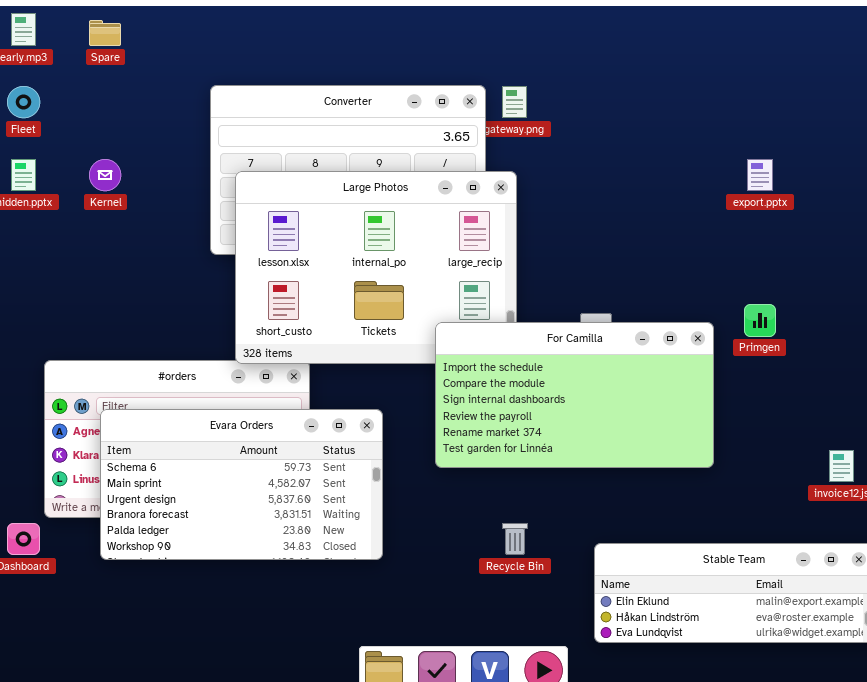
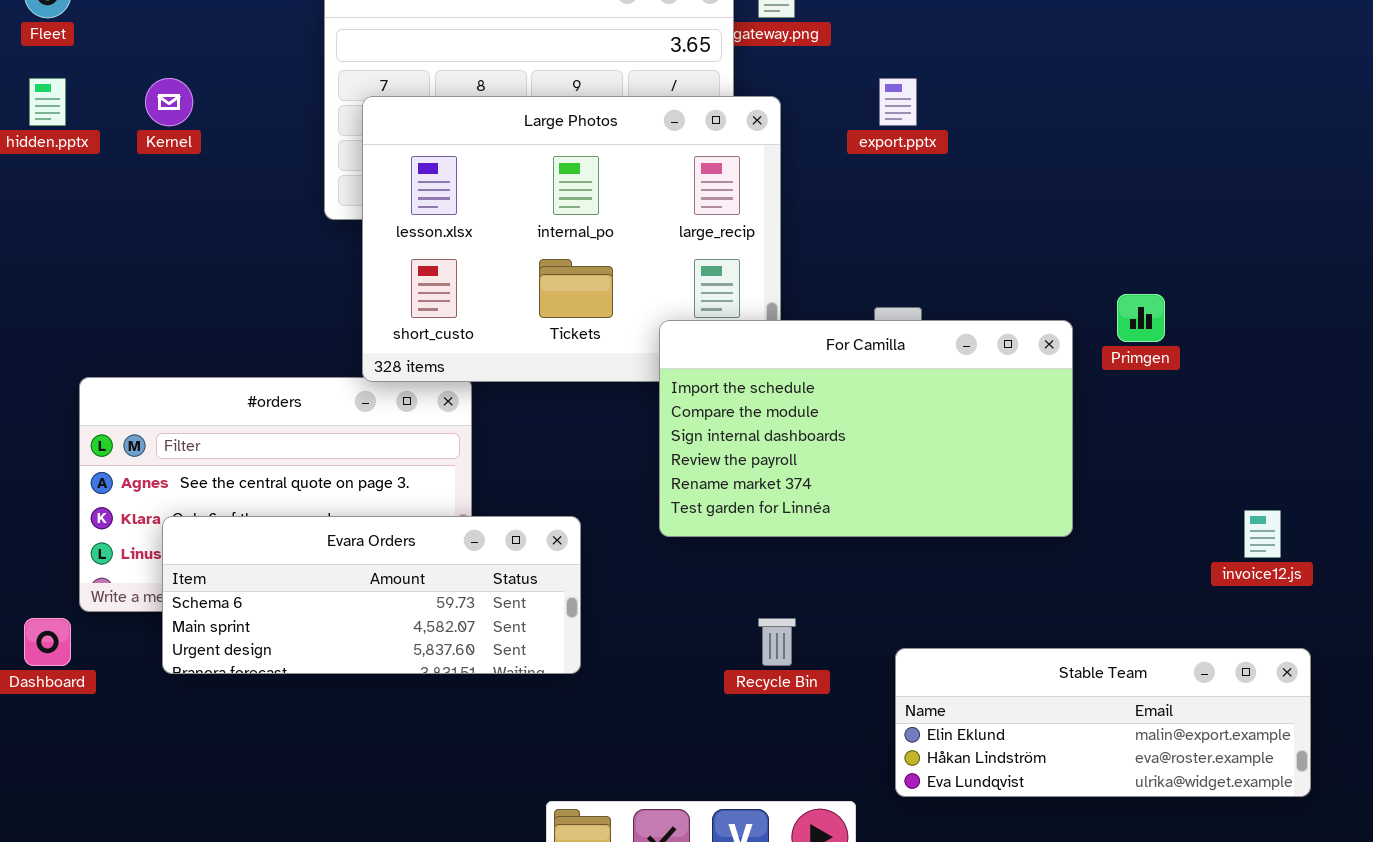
export.pptx: [747,159,773,191] -> [879,78,917,126], moved
Evara Orders: [100,409,383,560] -> [162,516,581,674], resized

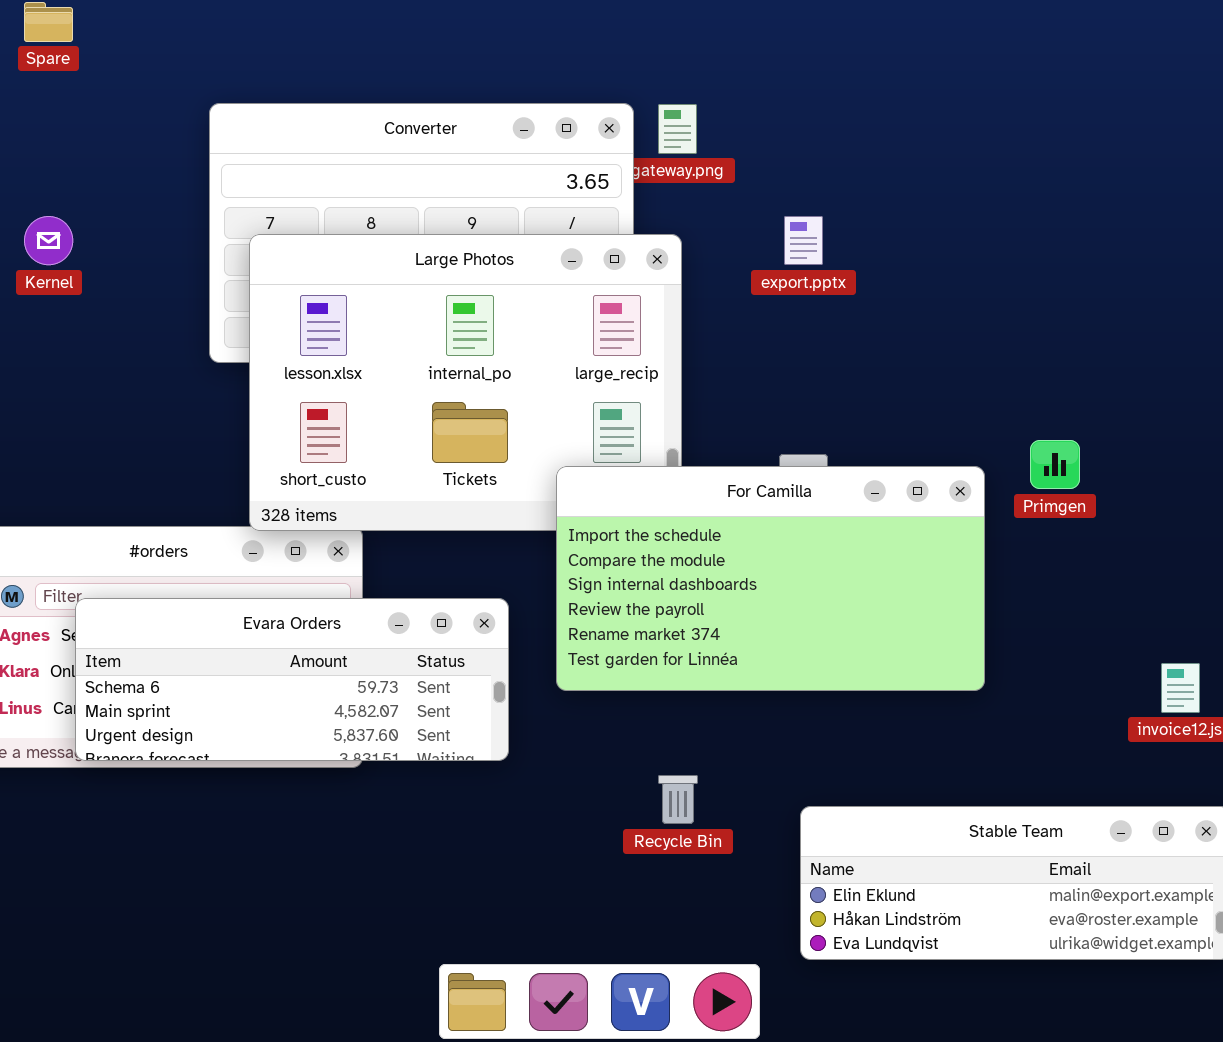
Evara Orders: [162,516,581,674] -> [75,598,509,761], moved

